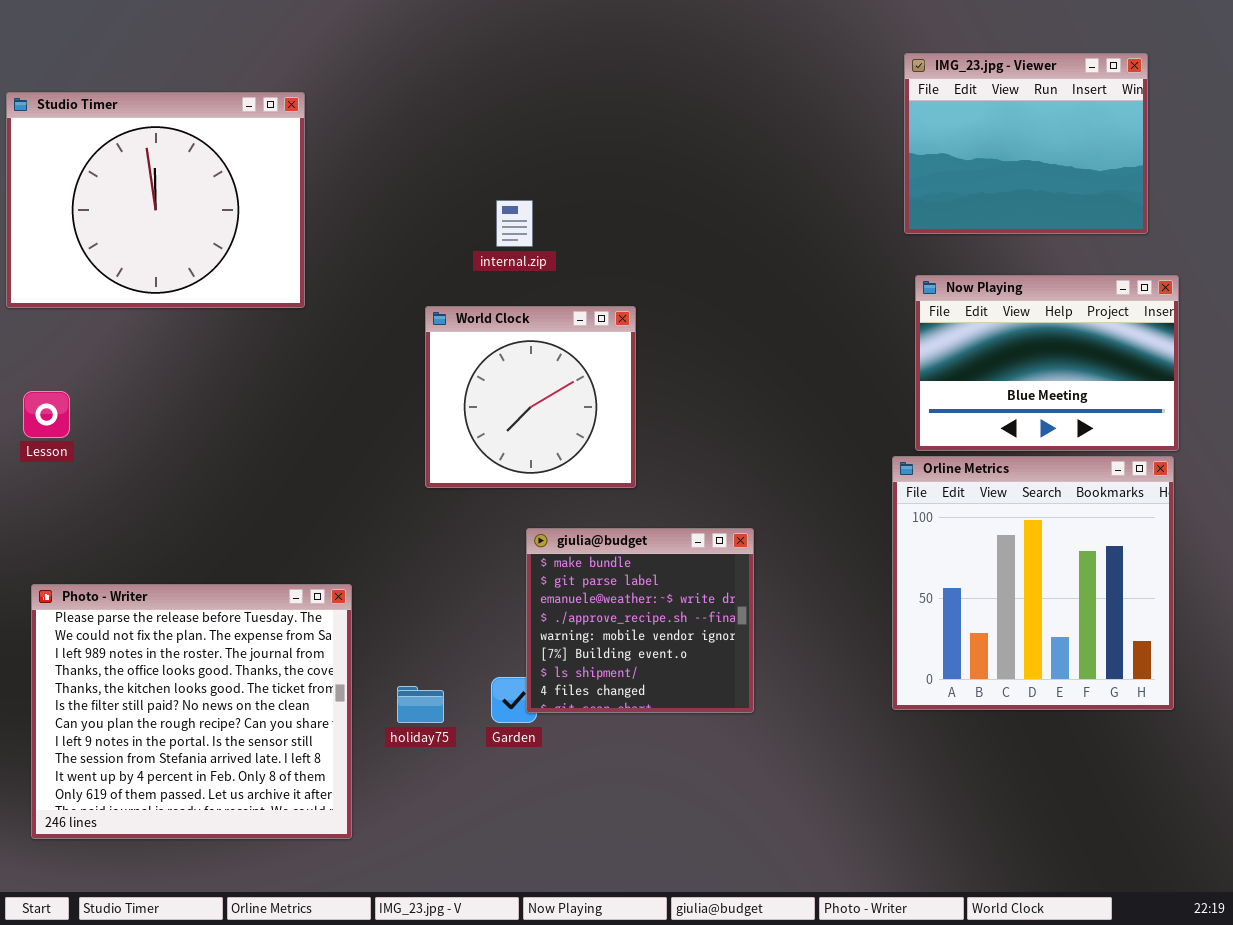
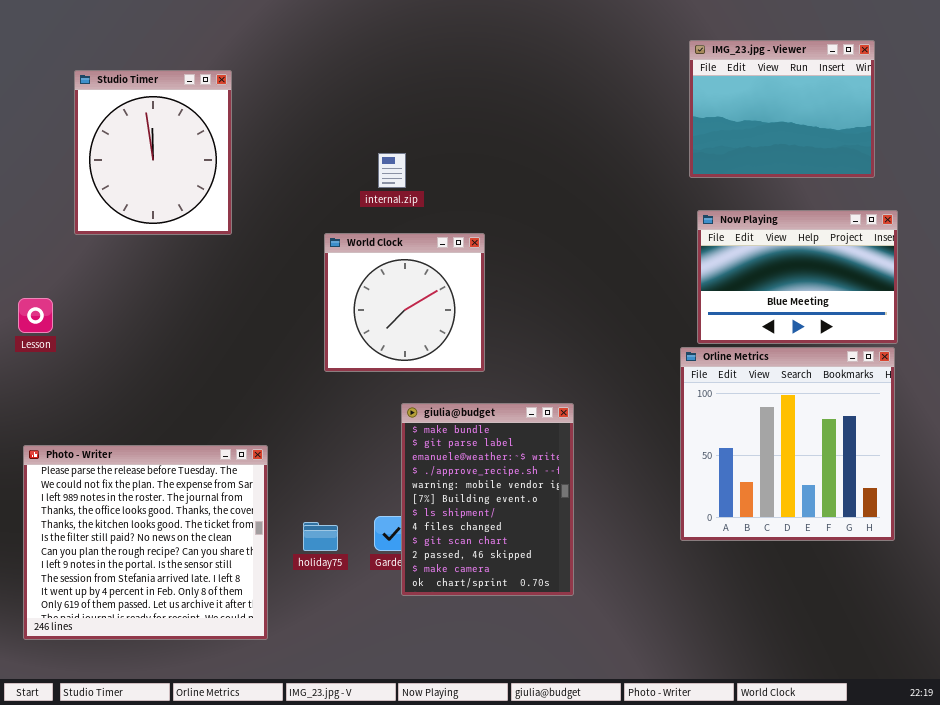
Studio Timer: [6,92,305,308] -> [74,70,232,235], resized
giulia@budget: [526,528,754,713] -> [401,403,574,596], resized

